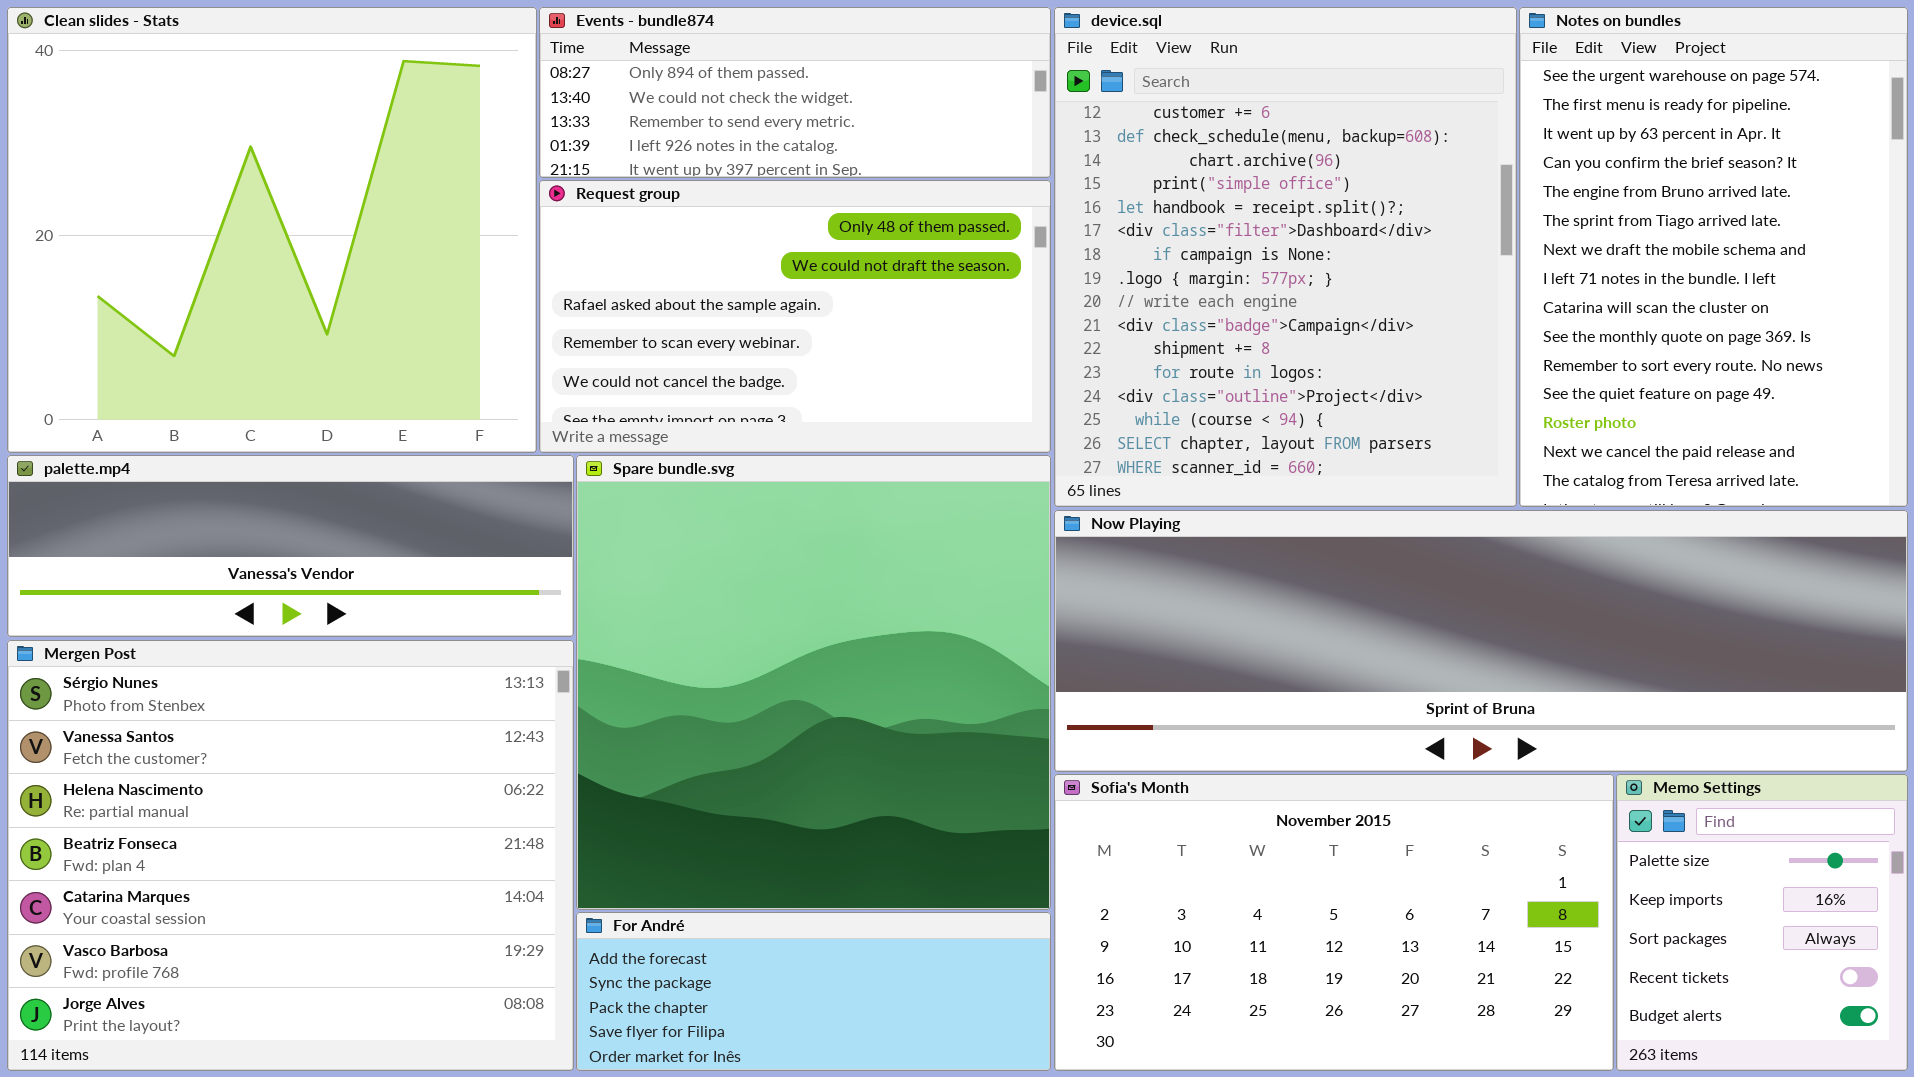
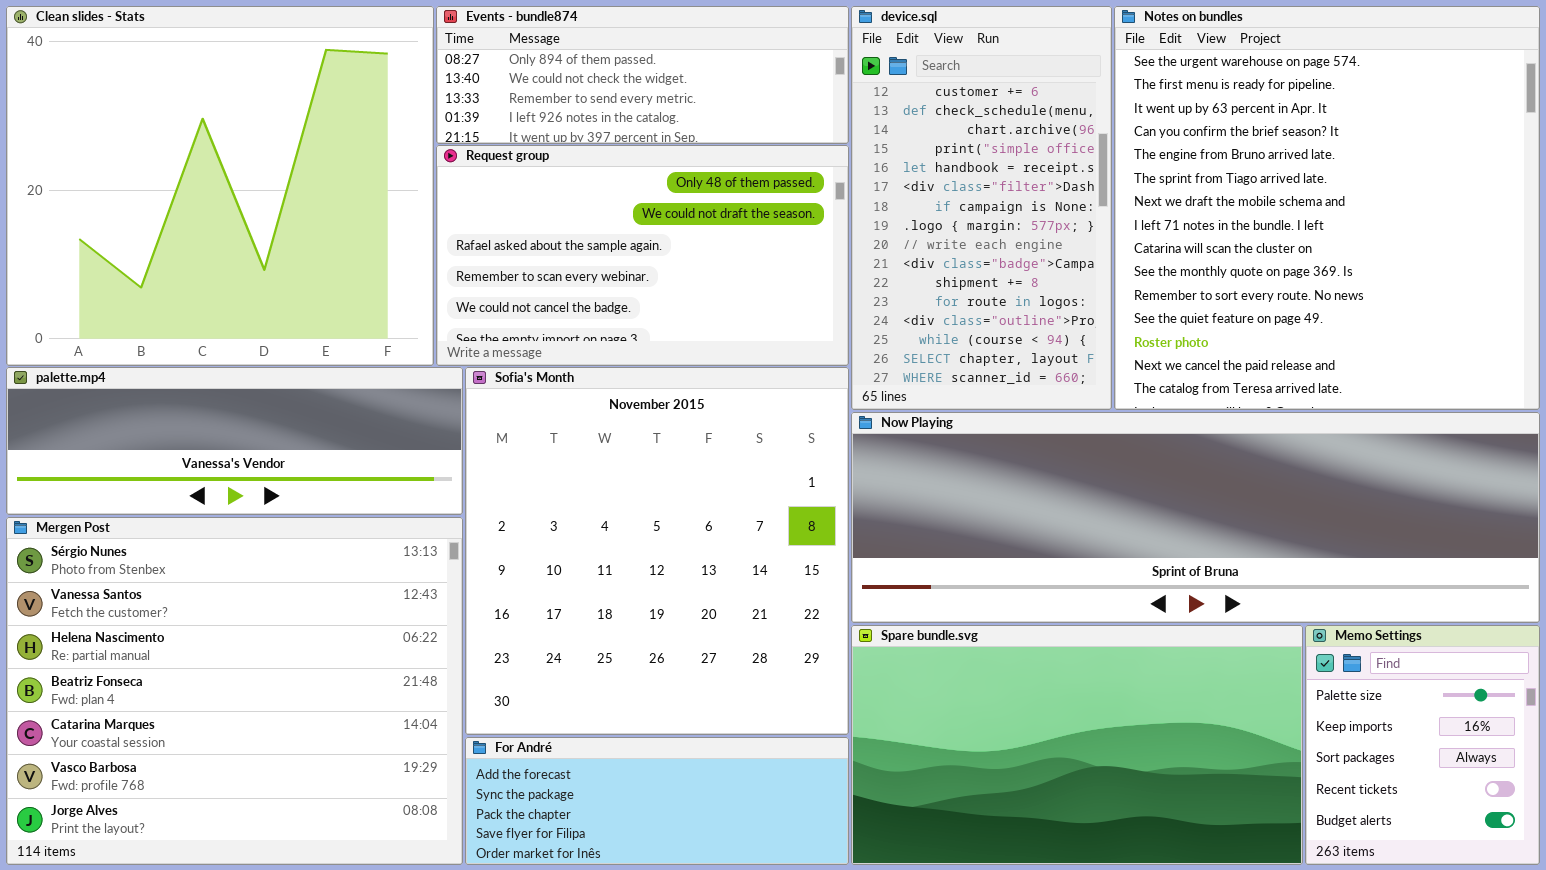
device.sql: [1054,7,1517,507] -> [851,6,1112,410], resized
Notes on bundles: [1519,7,1908,507] -> [1114,6,1540,410], resized
Spare bundle.svg: [576,455,1051,910] -> [851,625,1303,865], moved, resized
Sofia's Month: [1054,774,1614,1071] -> [465,367,849,735], moved, resized

